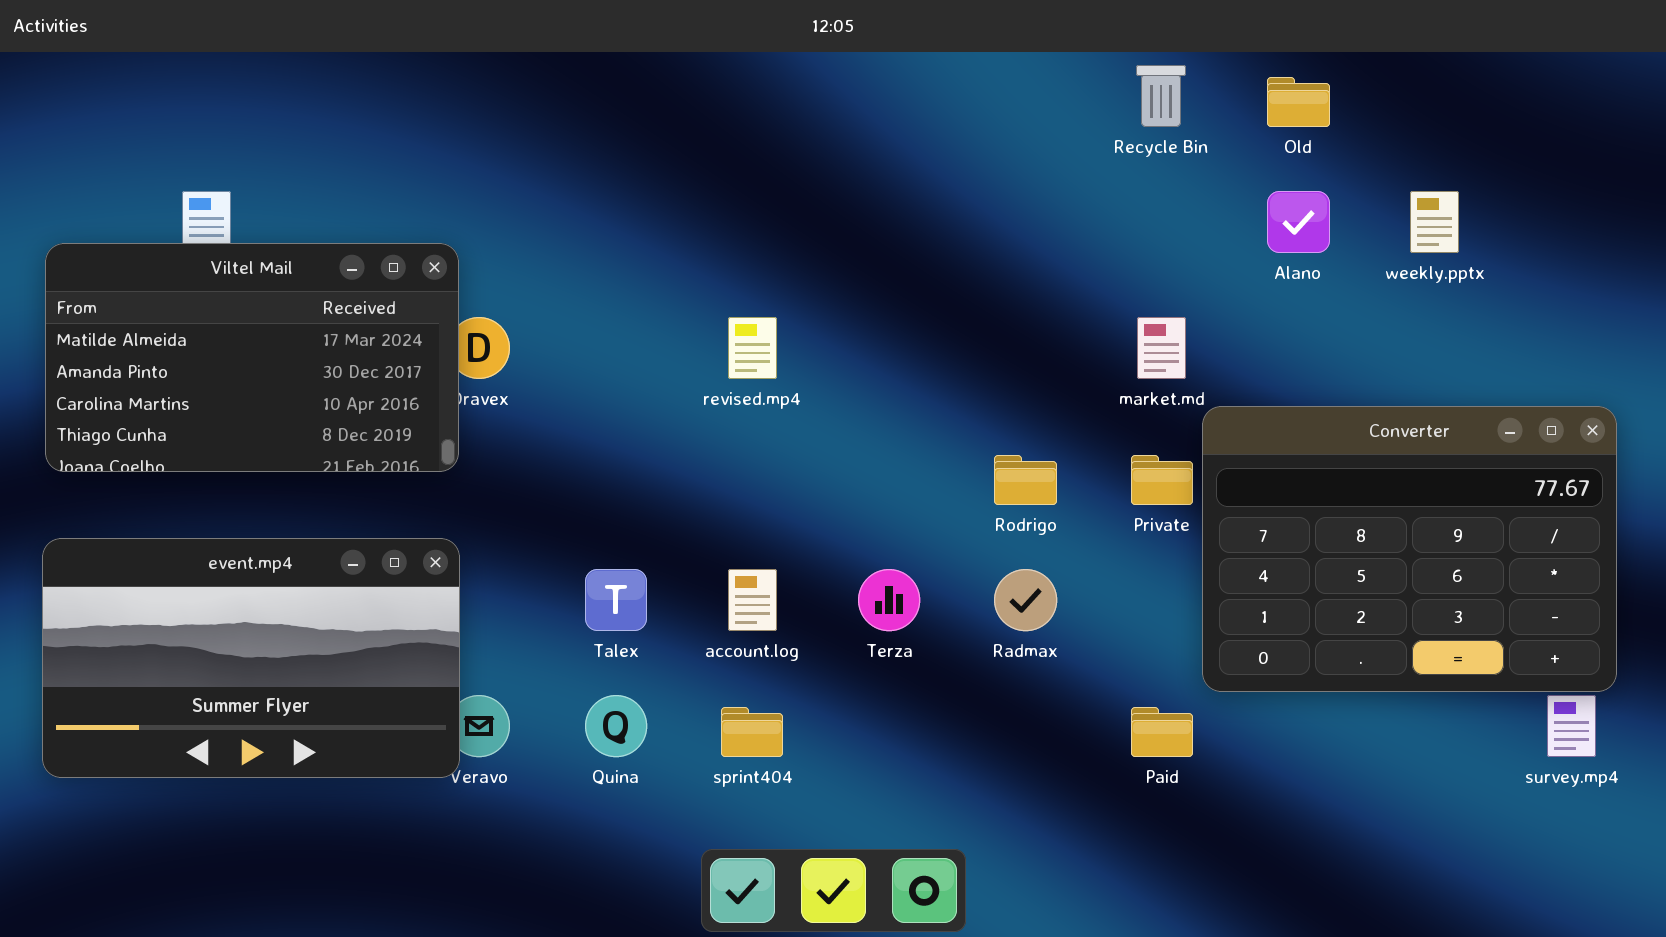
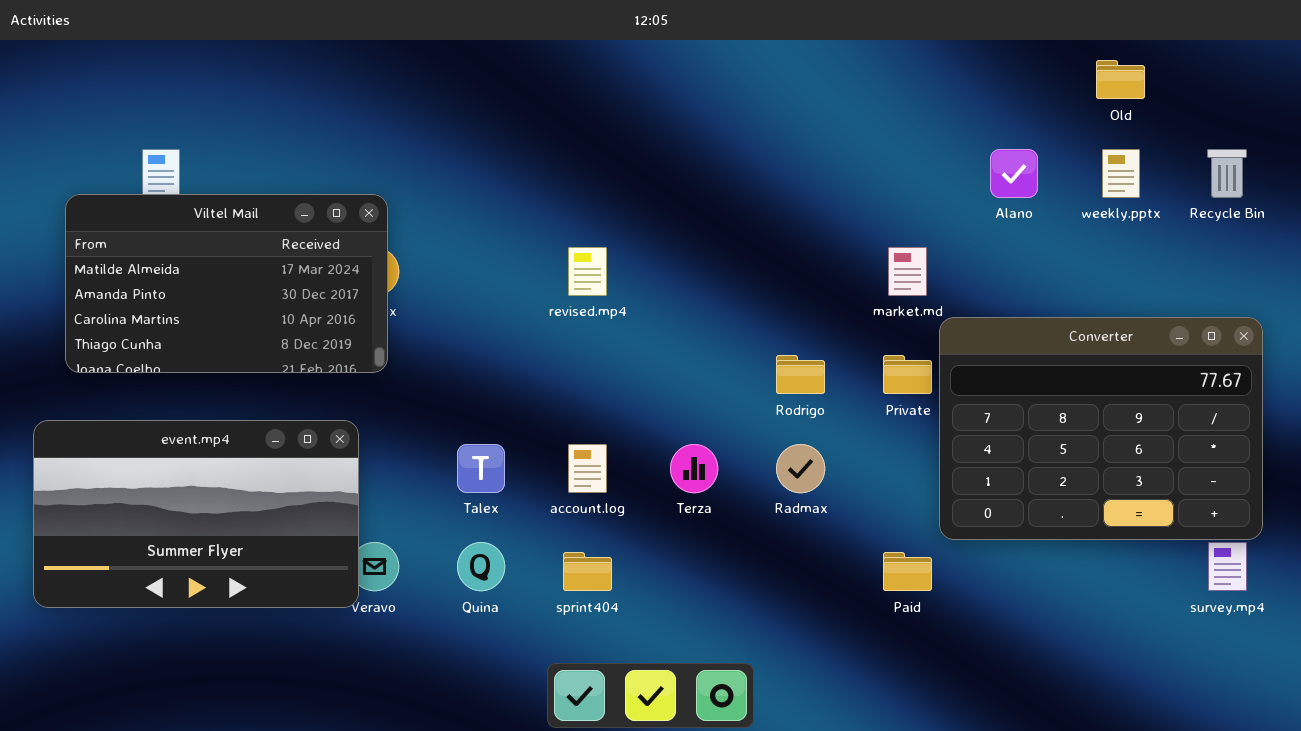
Recycle Bin: [1136,65,1186,127] -> [1207,149,1247,198], moved
Old: [1267,77,1330,127] -> [1096,60,1145,99], moved
Viltel Mail: [45,243,459,472] -> [65,194,388,373], moved

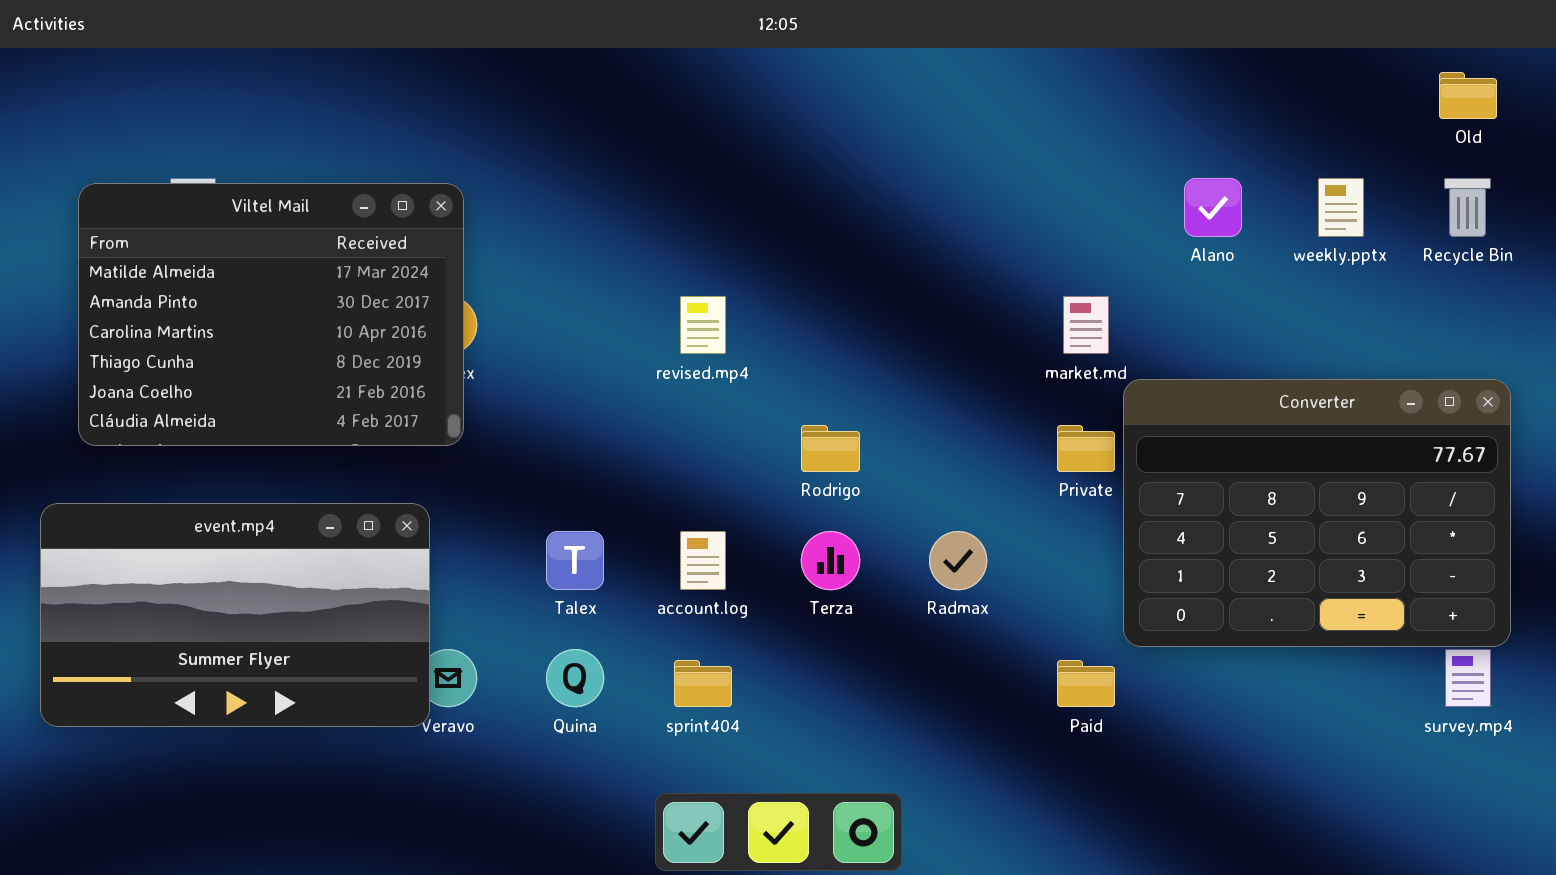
Old: [1096,60,1145,99] -> [1439,72,1497,119], moved
Viltel Mail: [65,194,388,373] -> [78,183,464,446], resized
Rodrigo: [776,355,825,394] -> [801,425,860,472], moved

